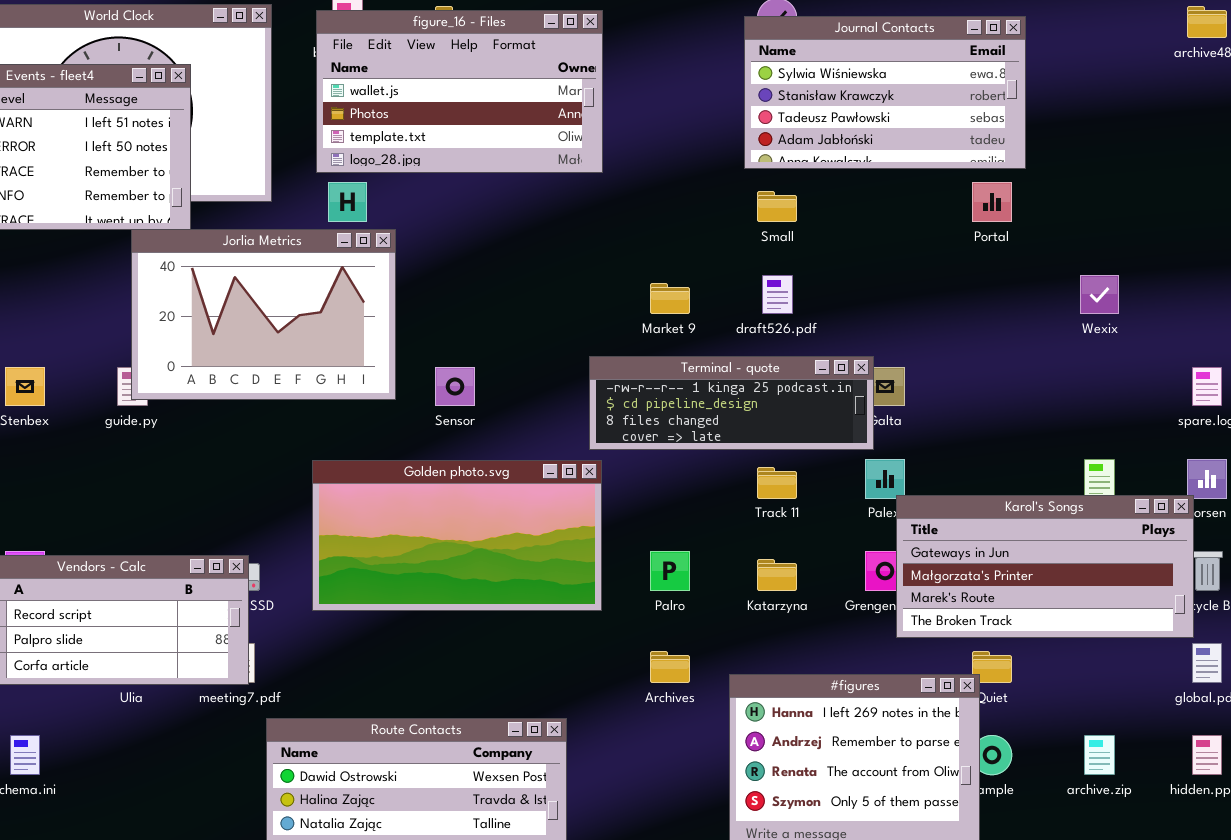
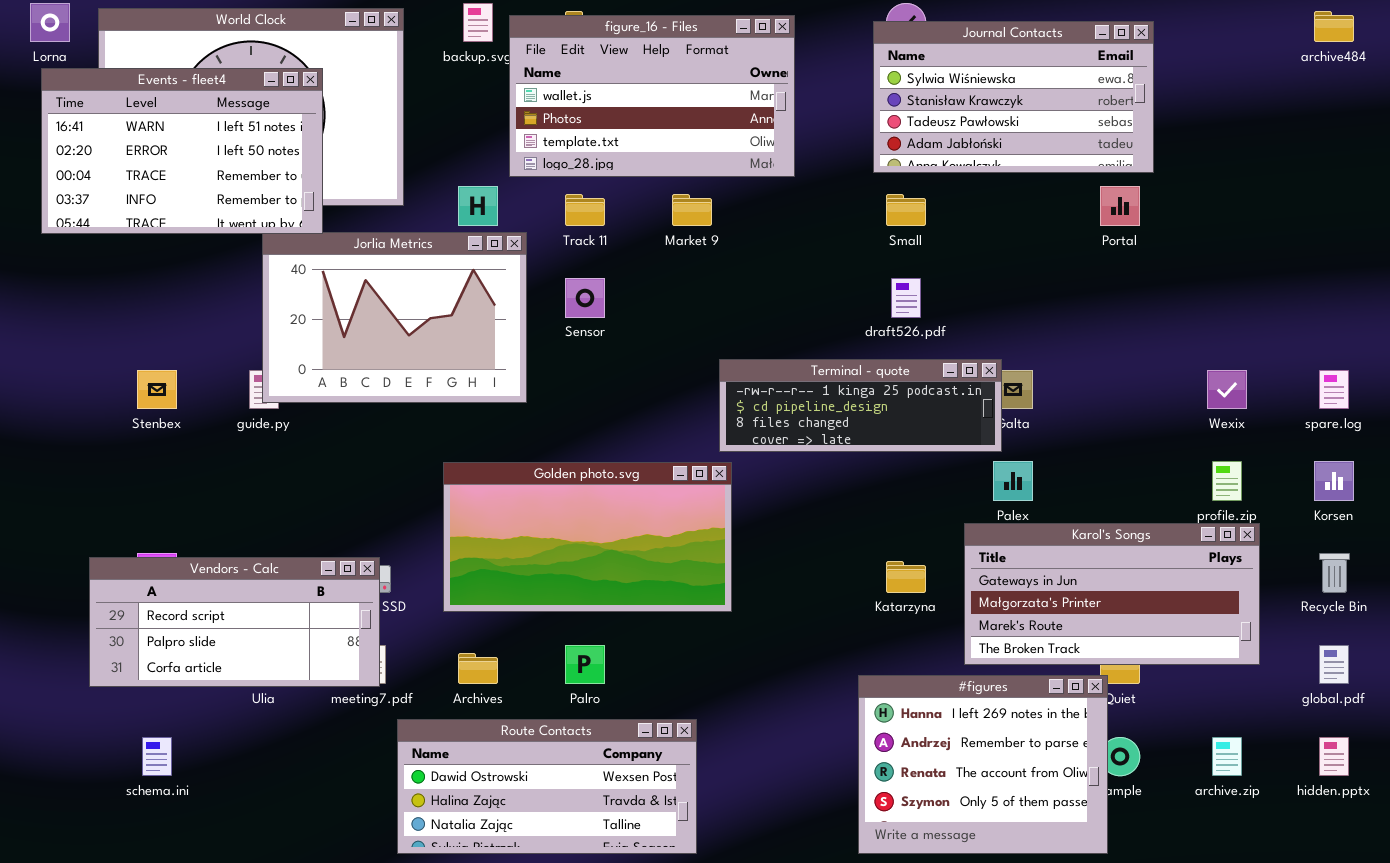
figure_16 - Files: [316,10,603,173] -> [509,15,795,177], moved
Wexix: [1080,275,1119,314] -> [1207,370,1247,409], moved
Market 9: [650,283,690,314] -> [672,194,712,226], moved
Sensor: [435,367,475,406] -> [565,278,605,318], moved
Track 11: [757,467,797,499] -> [565,194,605,226], moved
Karol's Songs: [896,495,1194,638] -> [964,523,1260,665], moved
Palro: [650,551,690,591] -> [565,645,605,684], moved
Archives: [650,651,690,683] -> [458,653,498,684], moved

